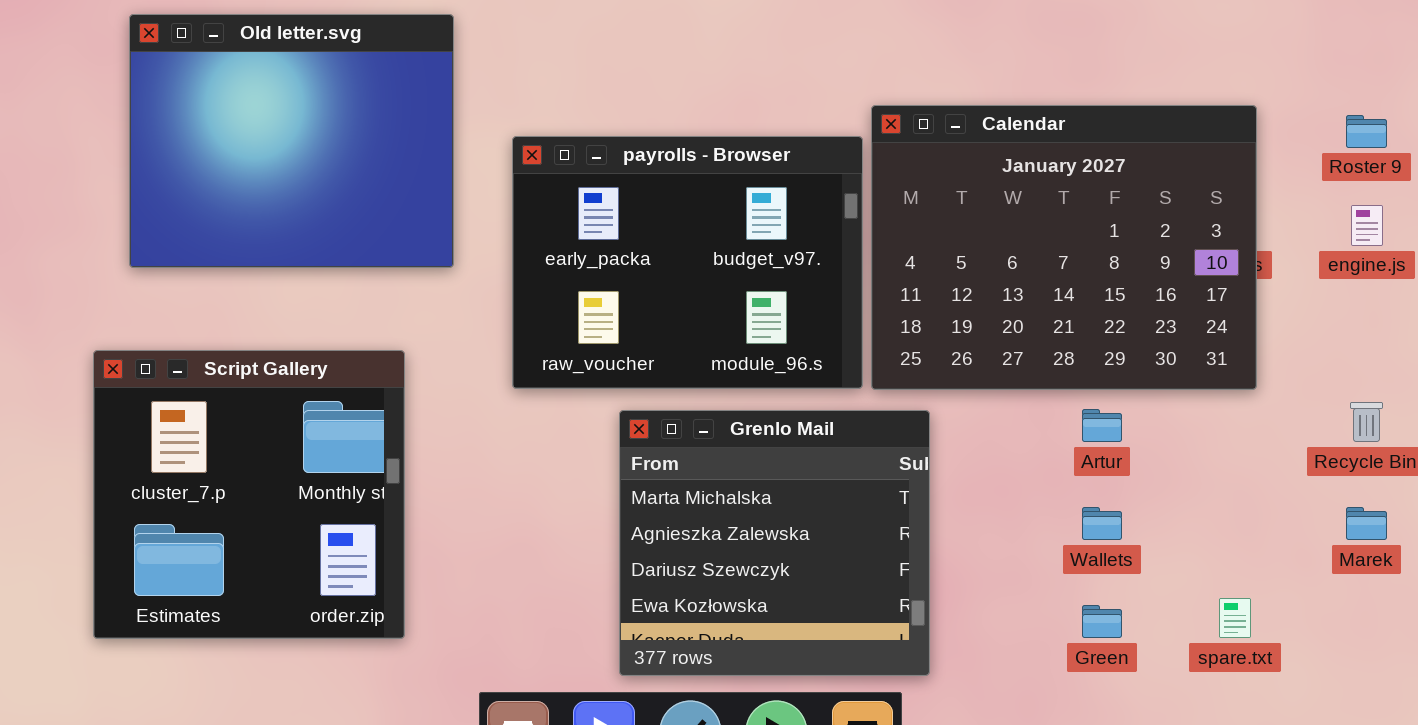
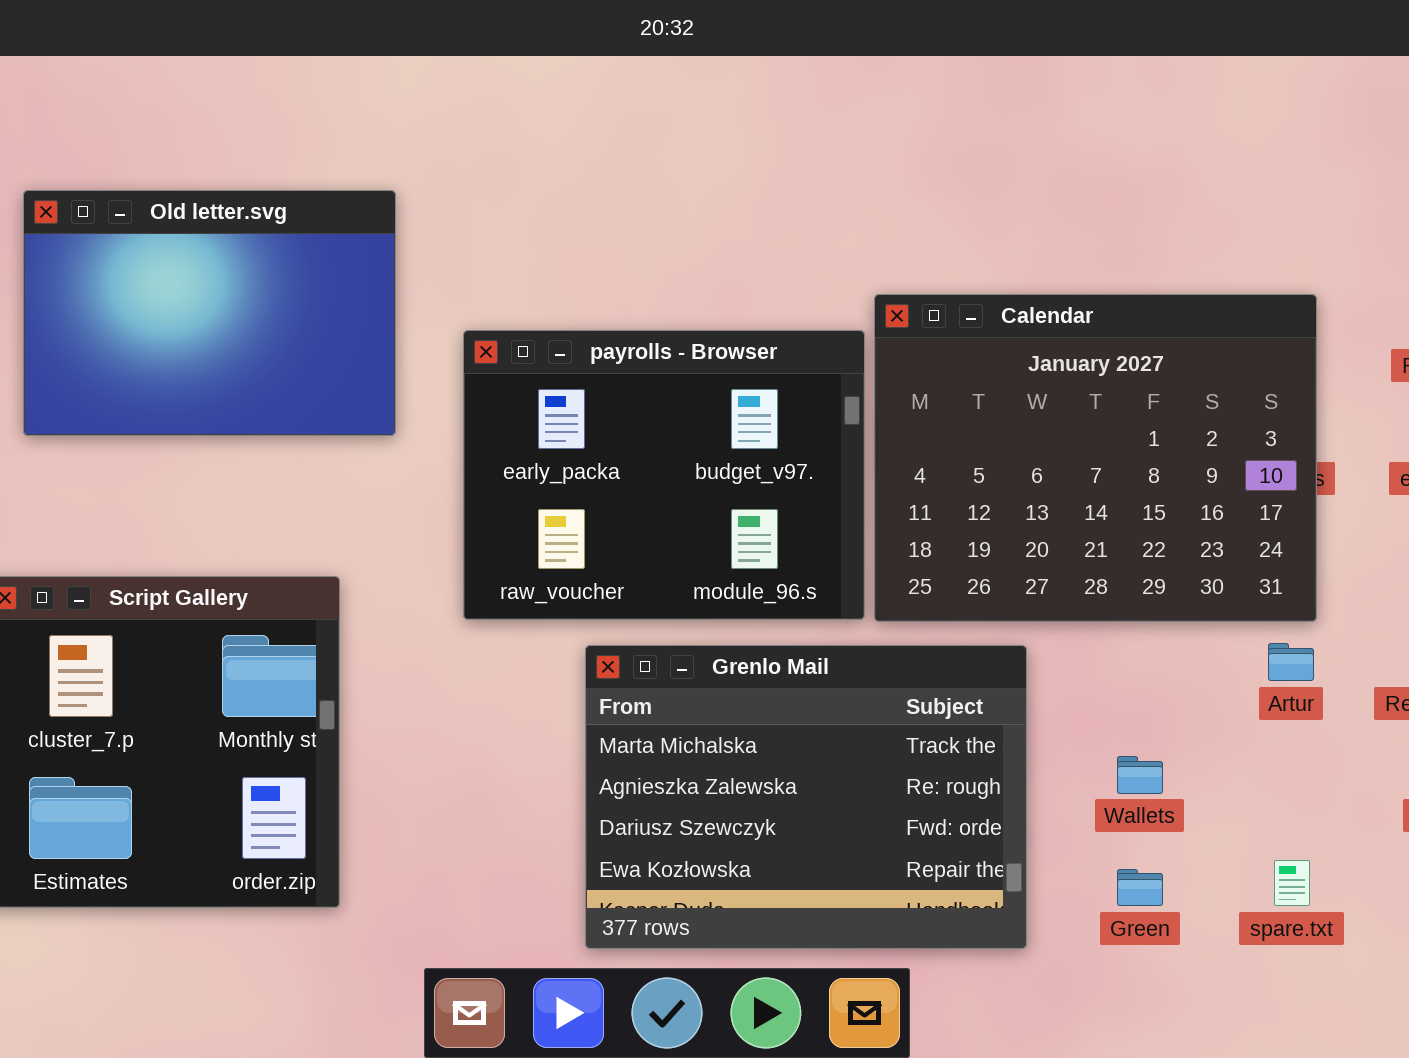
Old letter.svg: [129,14,454,268] -> [23,190,396,436], resized
Artur: [1082,409,1122,442] -> [1268,643,1314,681], moved
Grenlo Mail: [619,410,930,676] -> [585,645,1027,949], resized

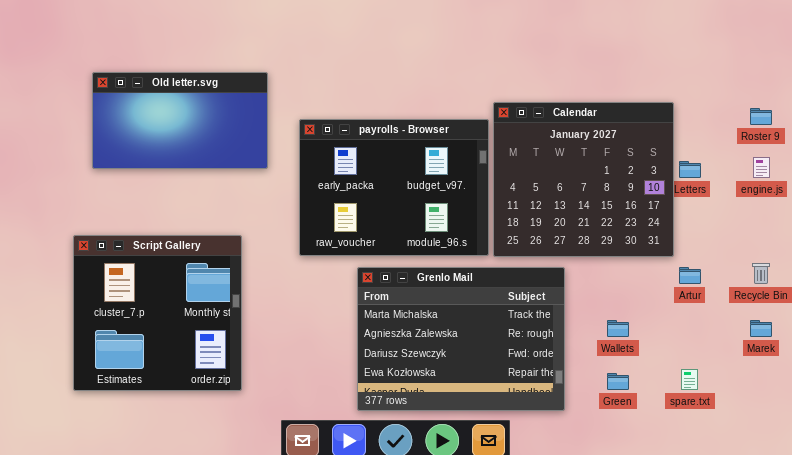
Old letter.svg: [23,190,396,436] -> [92,72,268,169], resized
Calendar: [874,294,1317,622] -> [493,102,674,257], resized

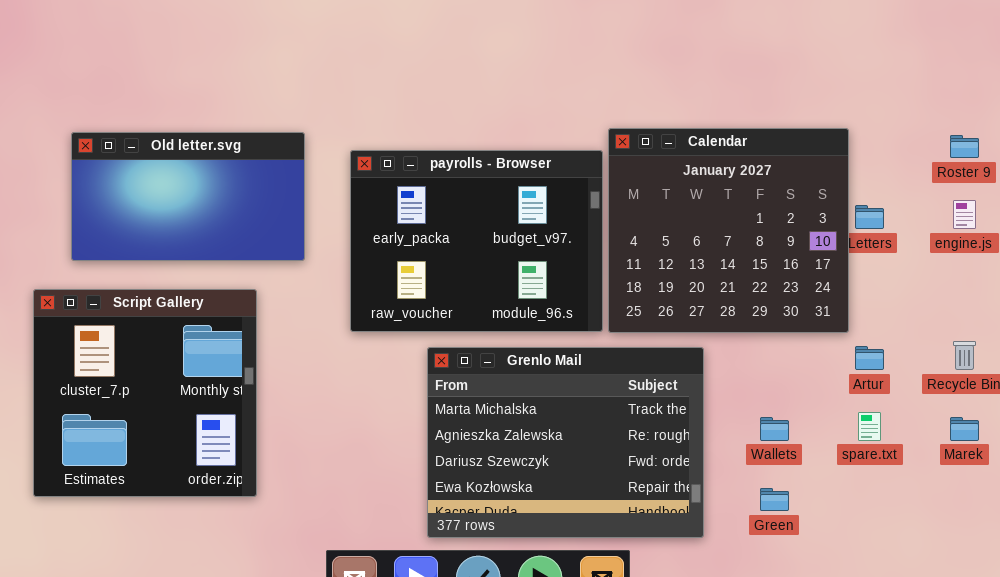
Old letter.svg: [92,72,268,169] -> [71,132,305,261], moved
Script Gallery: [73,235,242,391] -> [33,289,257,497], moved
spare.txt: [681,369,698,390] -> [858,412,881,441], moved

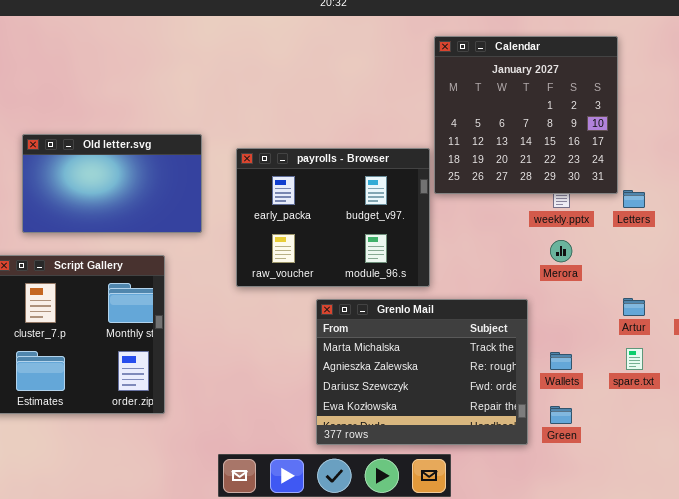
Calendar: [608,128,849,333] -> [434,36,618,194], moved
Grenlo Mail: [427,347,704,538] -> [316,299,528,445], moved

